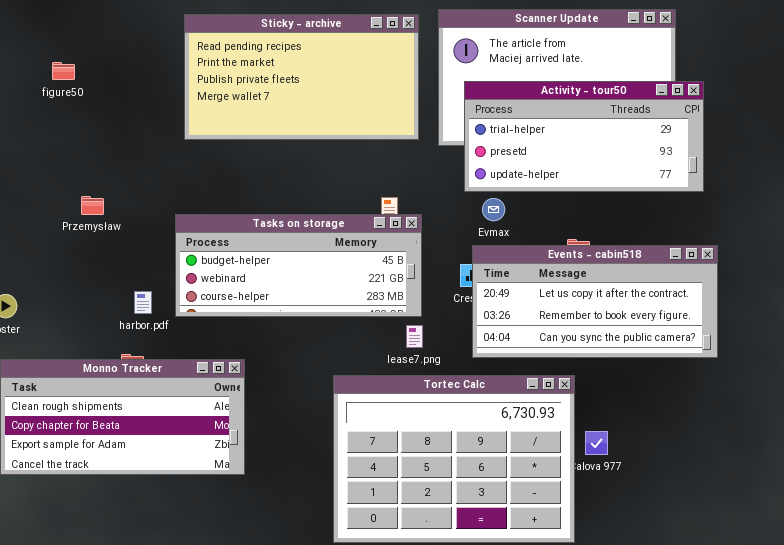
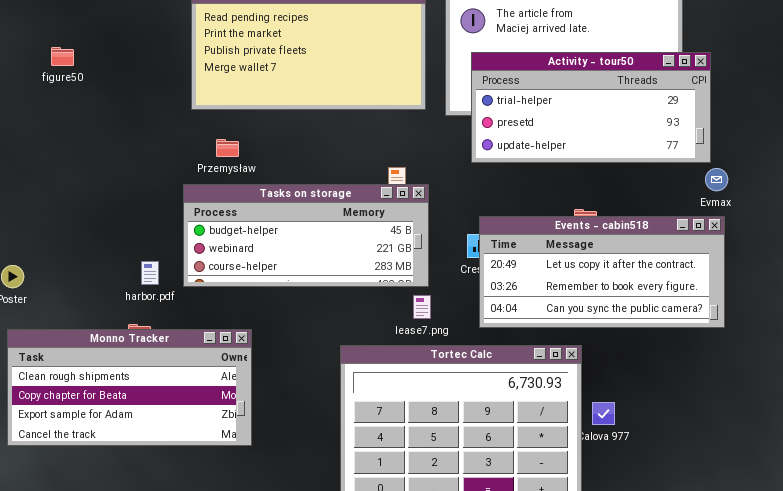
figure50: [52,62,75,80] -> [51,47,74,66], moved
Przemysław: [81,196,104,215] -> [216,139,239,157], moved
Evmax: [482,198,505,221] -> [705,168,728,191], moved

